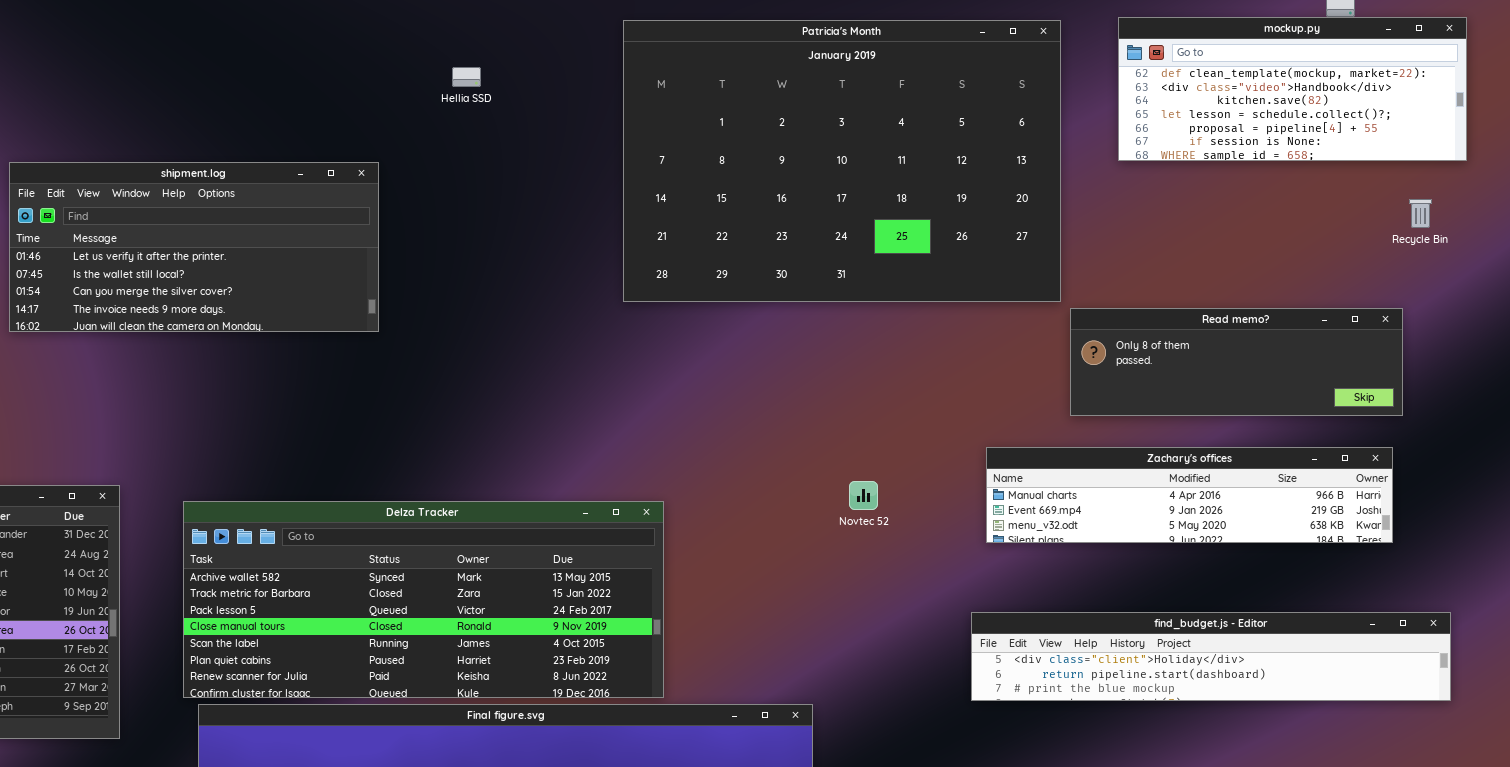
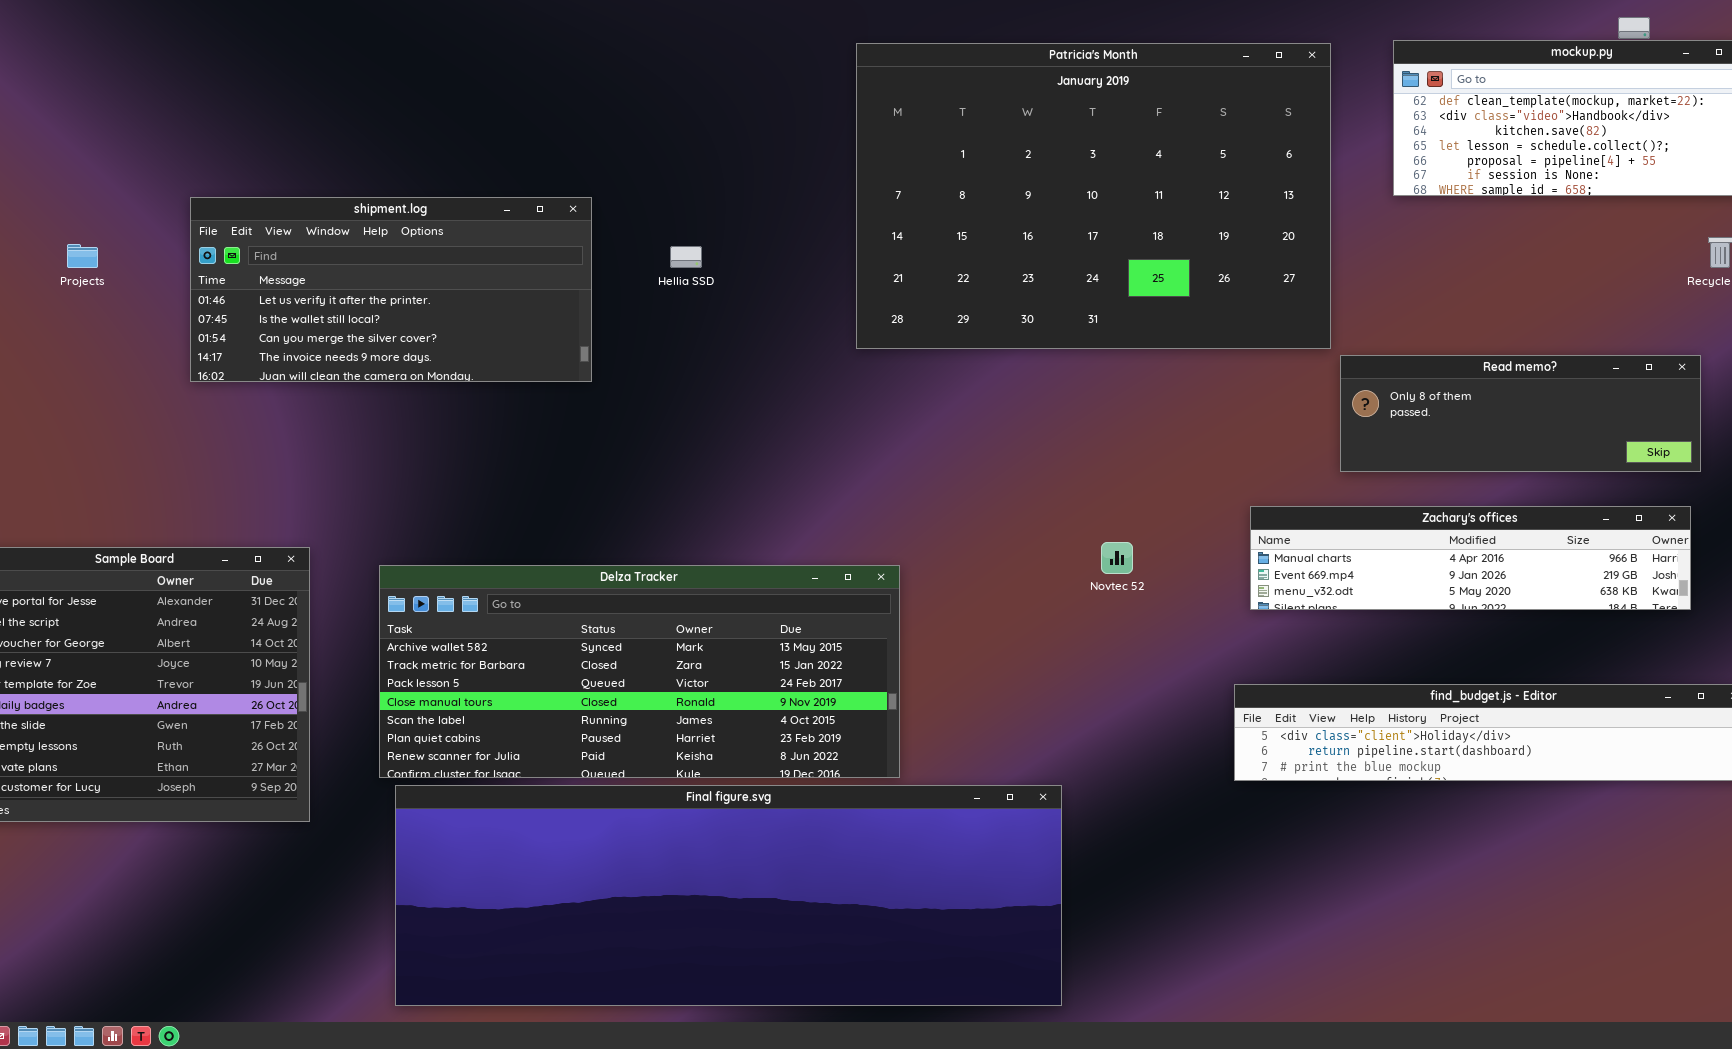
Hellia SSD: [452,67,481,87] -> [670,246,702,268], moved

